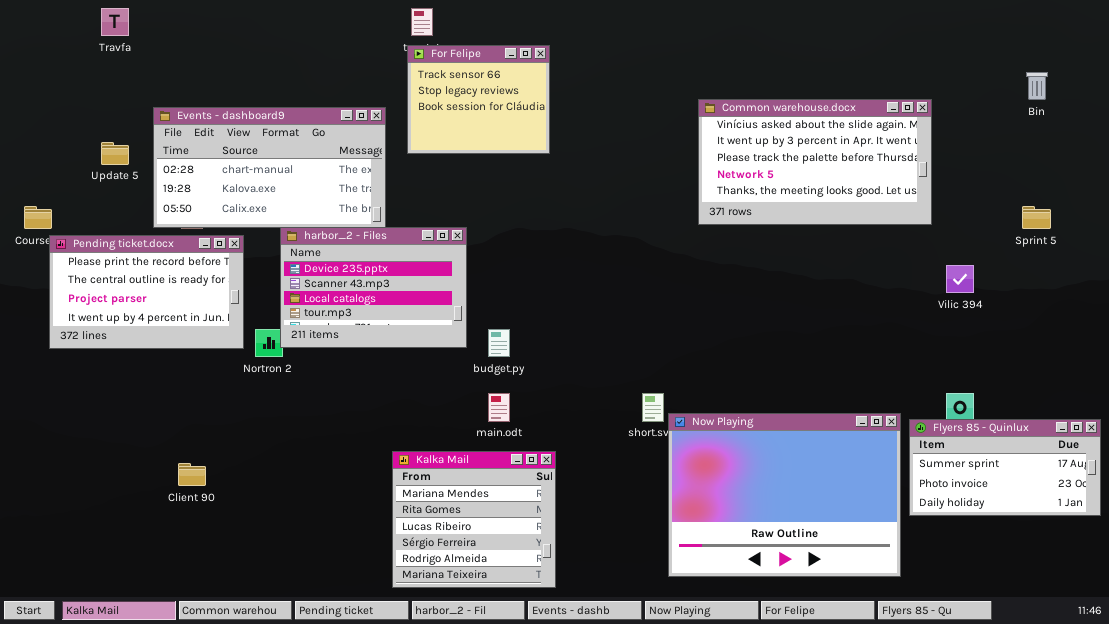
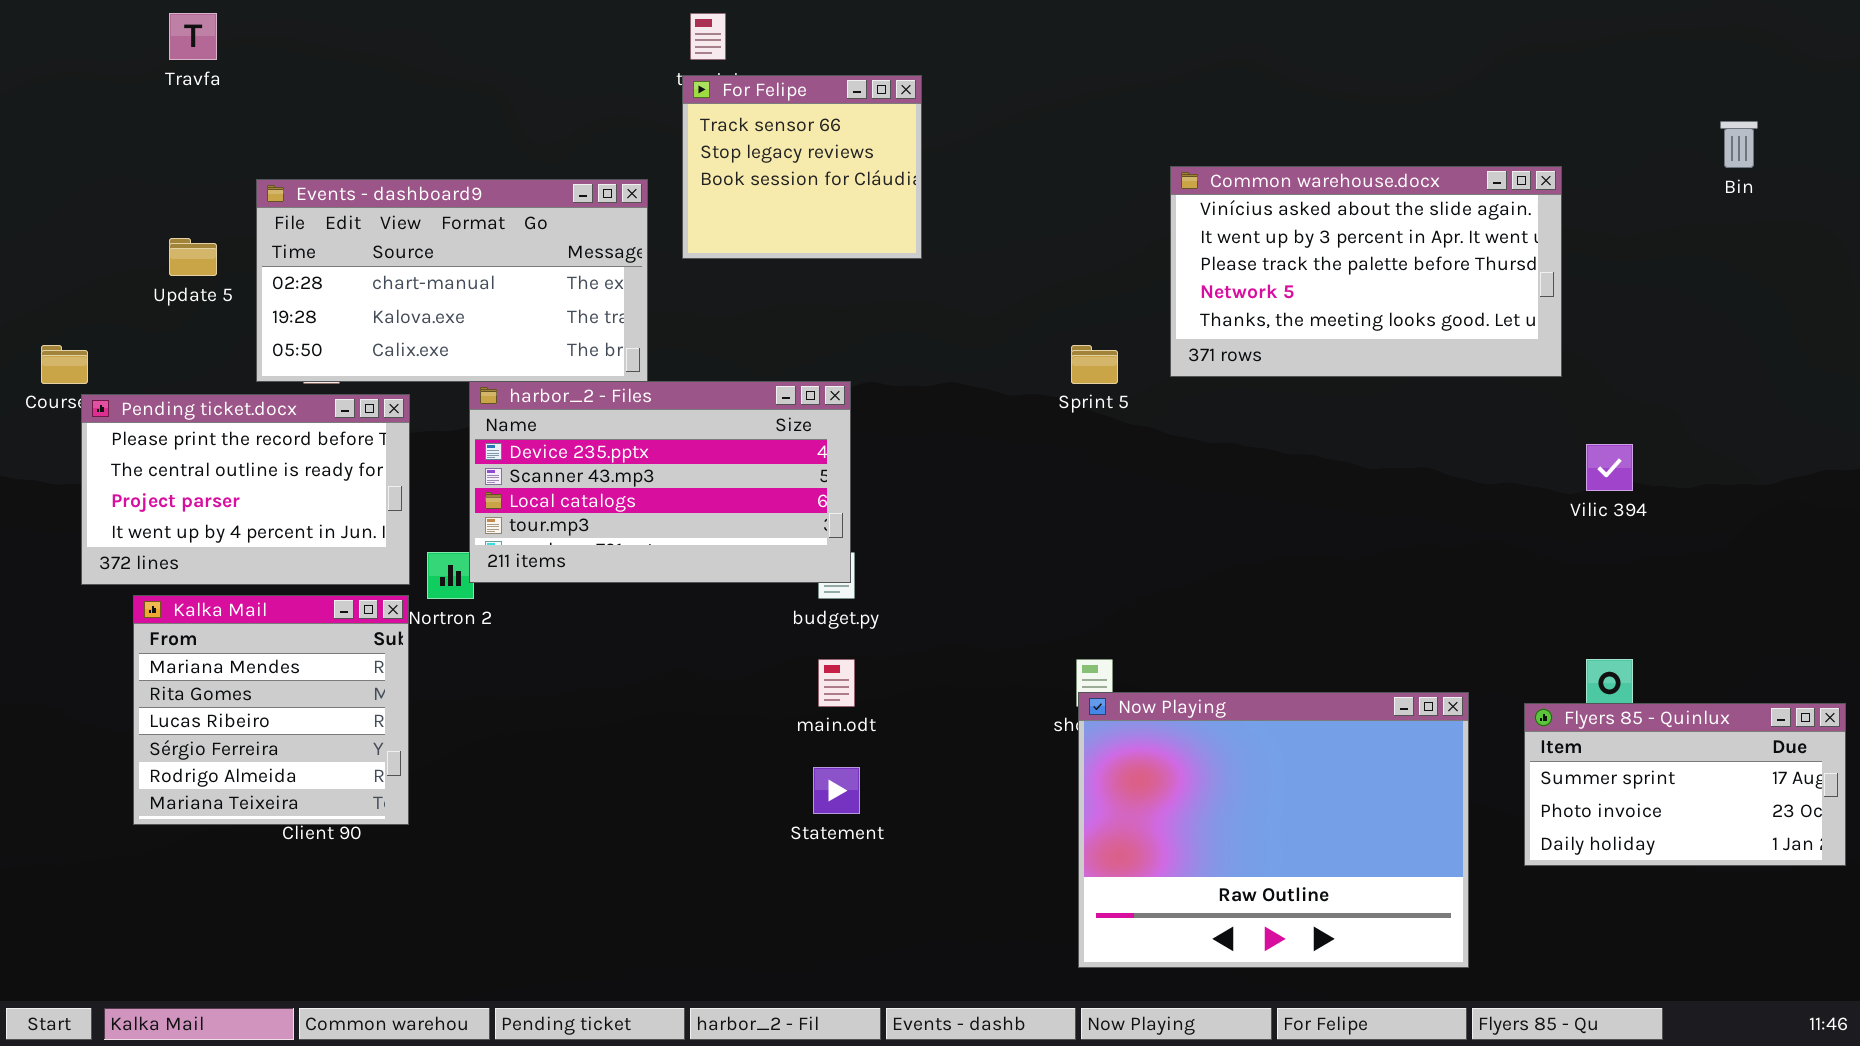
Sprint 5: [1022,206,1051,229] -> [1071,345,1118,384], moved
harbor_2 - Files: [280,227,467,348] -> [469,381,851,583], resized
Now Playing: [668,413,901,577] -> [1078,692,1469,968], moved
Kalka Mail: [392,451,556,588] -> [133,595,409,825], moved

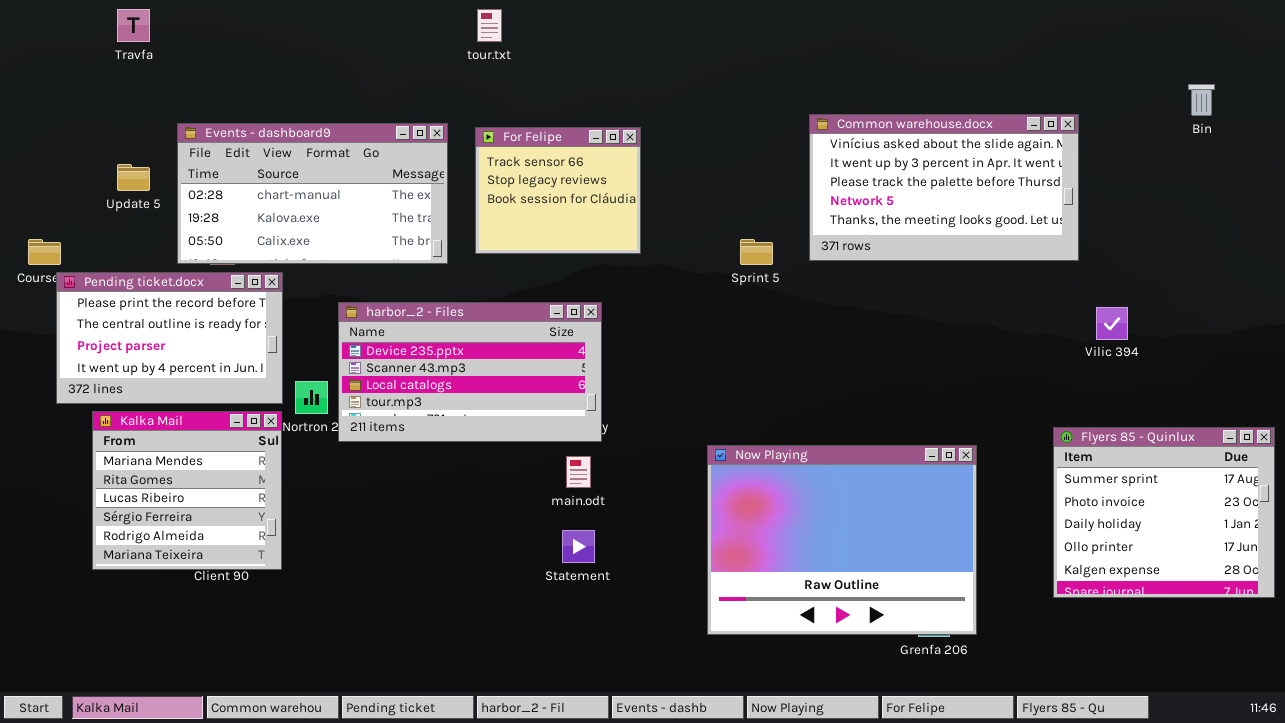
For Felipe: [682,75,922,259] -> [475,127,641,254], moved
harbor_2 - Files: [469,381,851,583] -> [338,302,602,442], moved
Now Playing: [1078,692,1469,968] -> [707,445,977,635], moved
Flyers 85 - Quinlux: [1524,703,1846,866] -> [1053,427,1275,598], resized

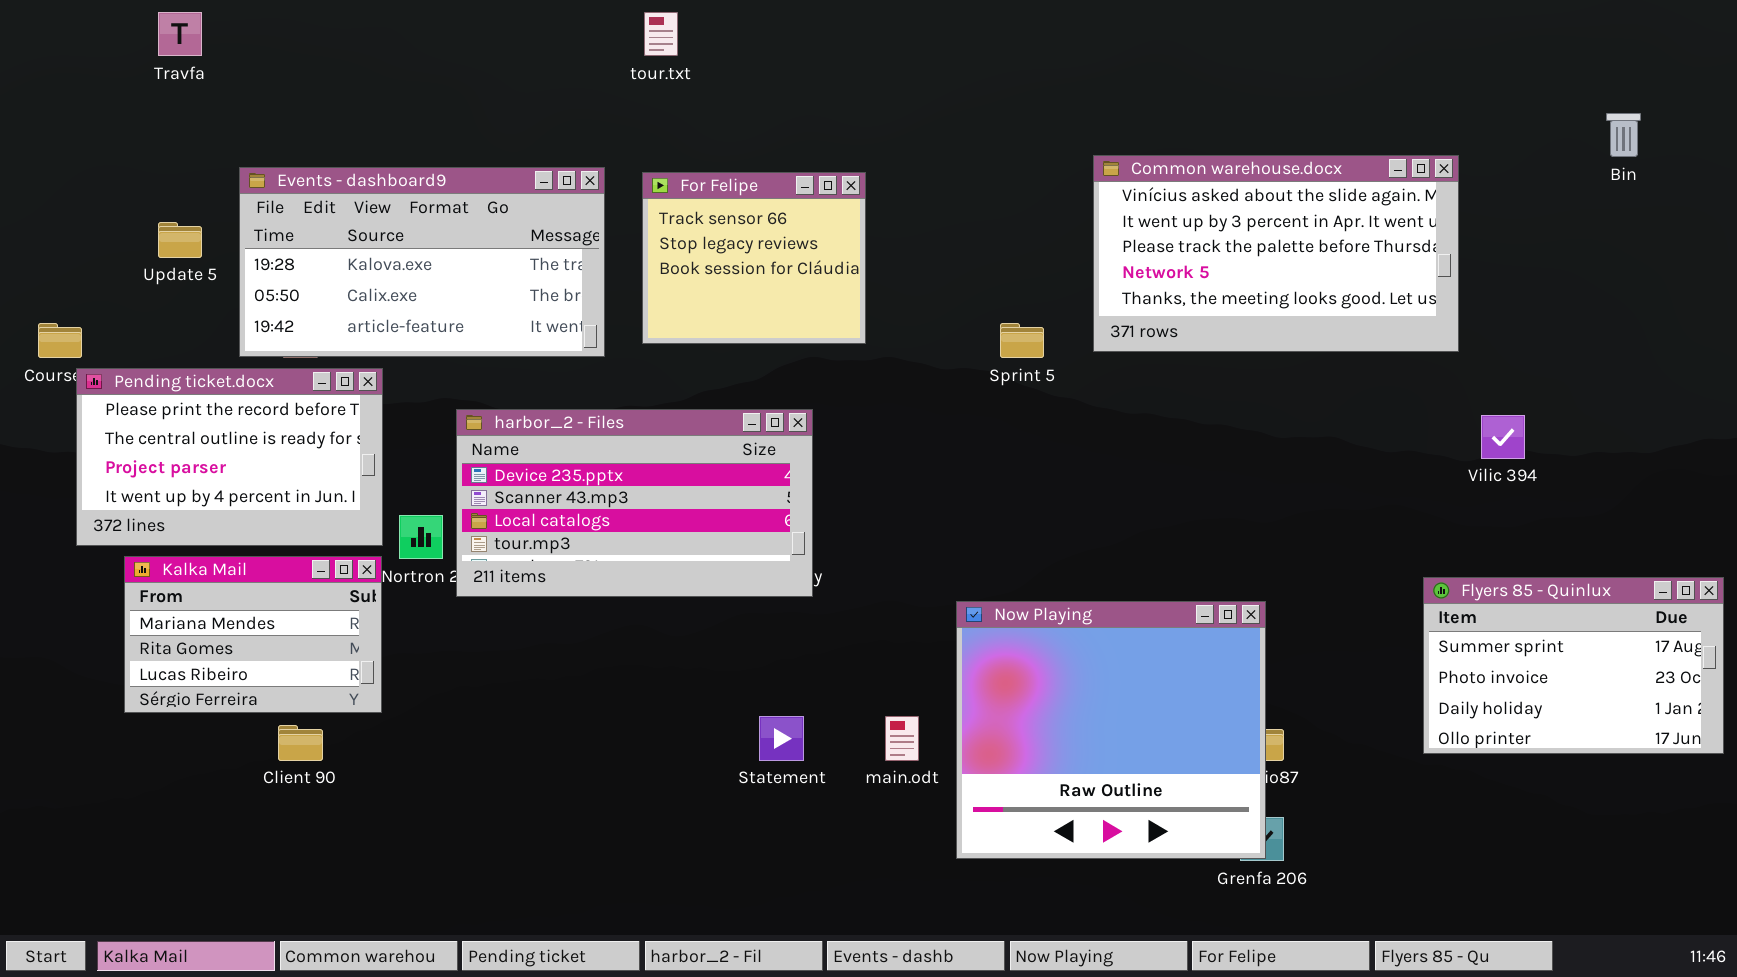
Events - dashboard9: [177,123,448,264] -> [239,167,605,357], scrolled down 1 row
Kalka Mail: [92,411,282,570] -> [124,556,382,713], resized
Flyers 85 - Quinlux: [1053,427,1275,598] -> [1423,577,1724,754], resized
Now Playing: [707,445,977,635] -> [956,601,1266,859], resized
main.odt: [566,456,591,488] -> [885,716,919,761], moved

